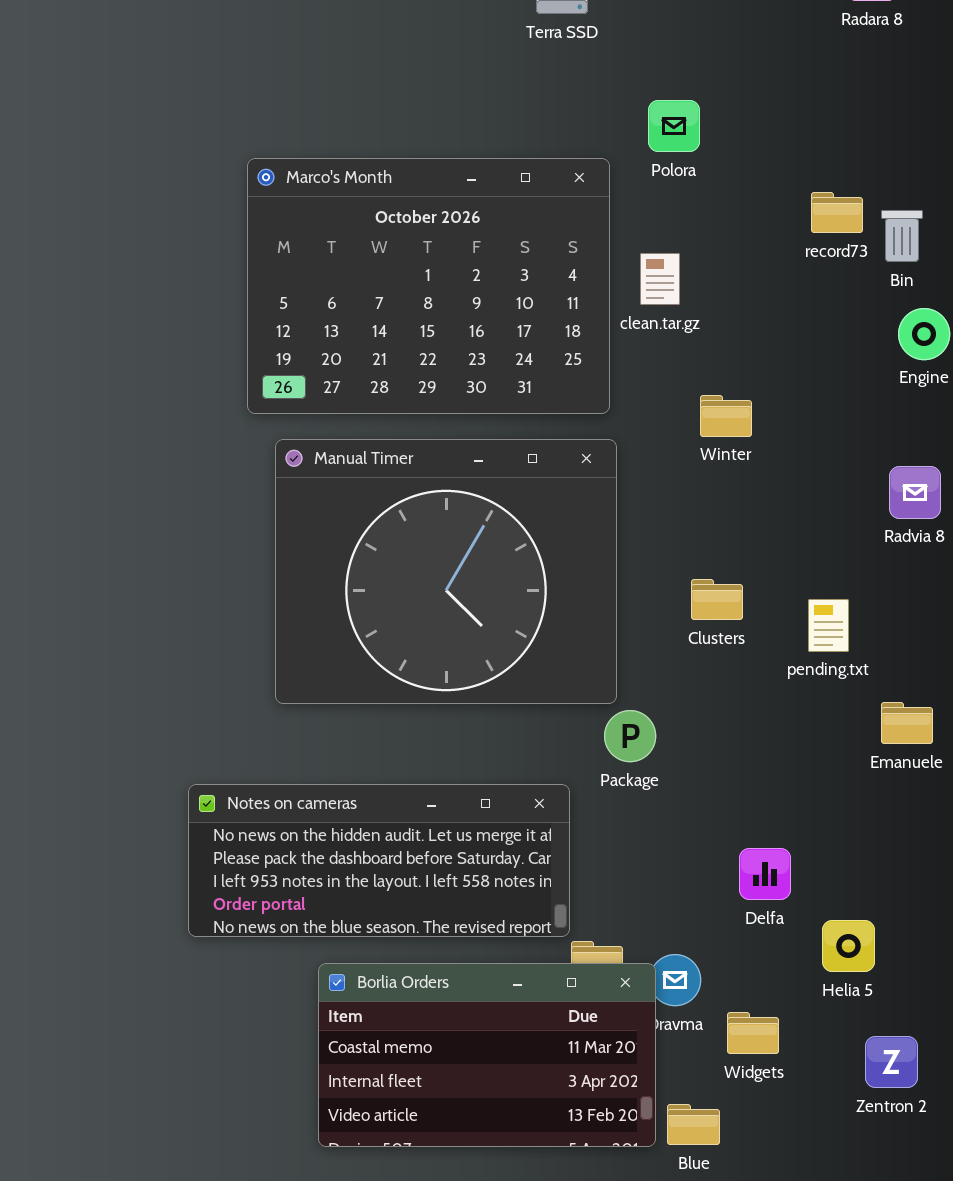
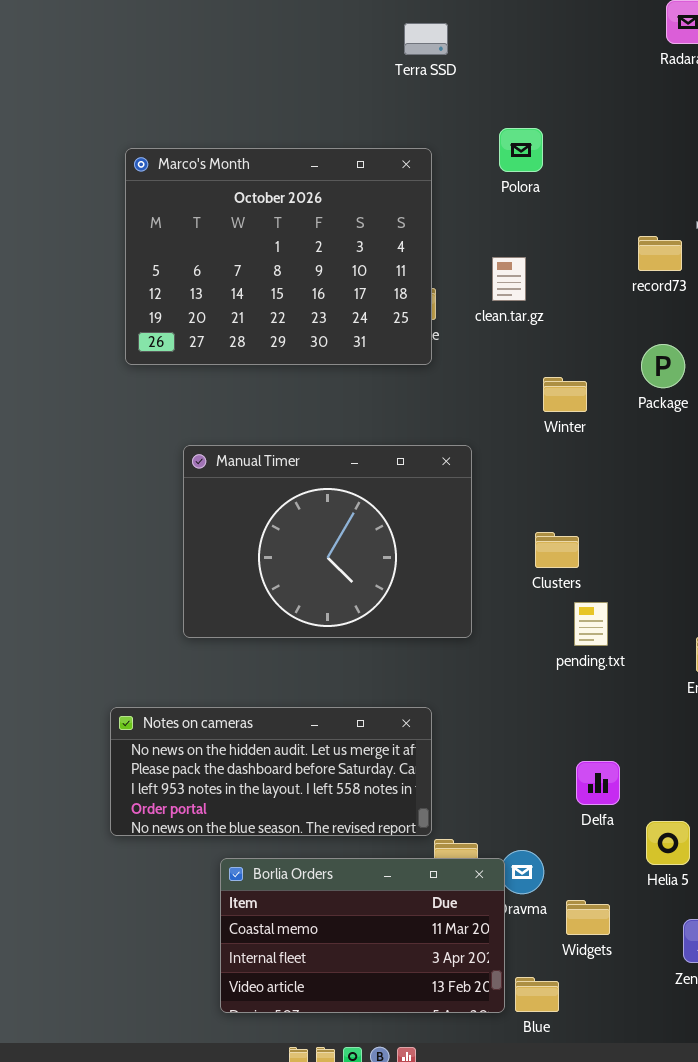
Marco's Month: [247,158,610,414] -> [125,148,432,365], moved
record73: [811,192,863,233] -> [638,236,682,271], moved
Manual Timer: [275,439,617,704] -> [183,445,472,638], resized
pending.txt: [808,599,849,652] -> [574,602,608,646], moved
Package: [604,710,656,762] -> [641,344,685,388], moved

